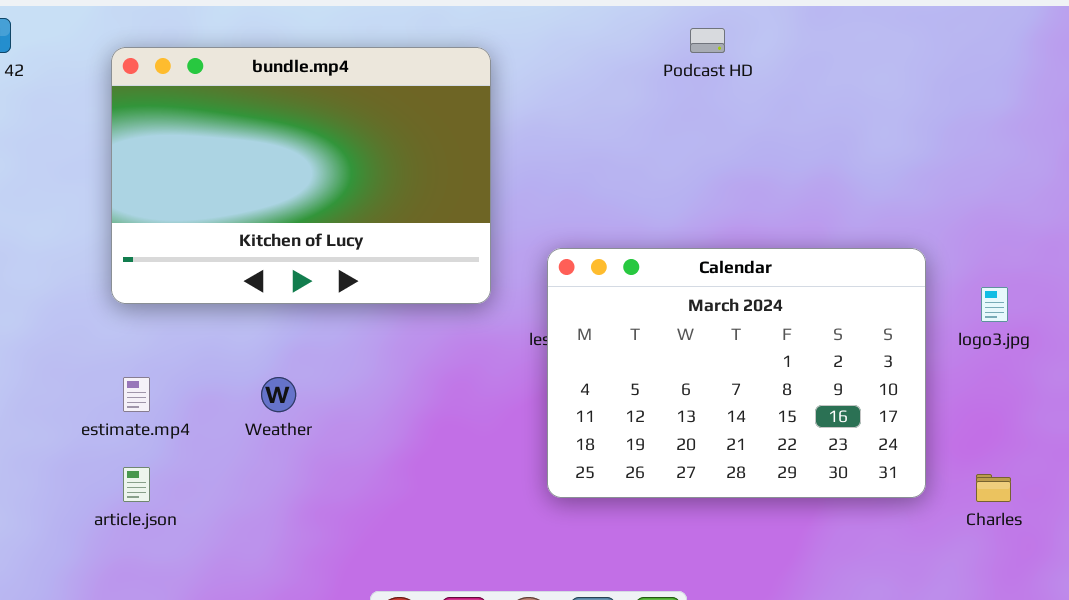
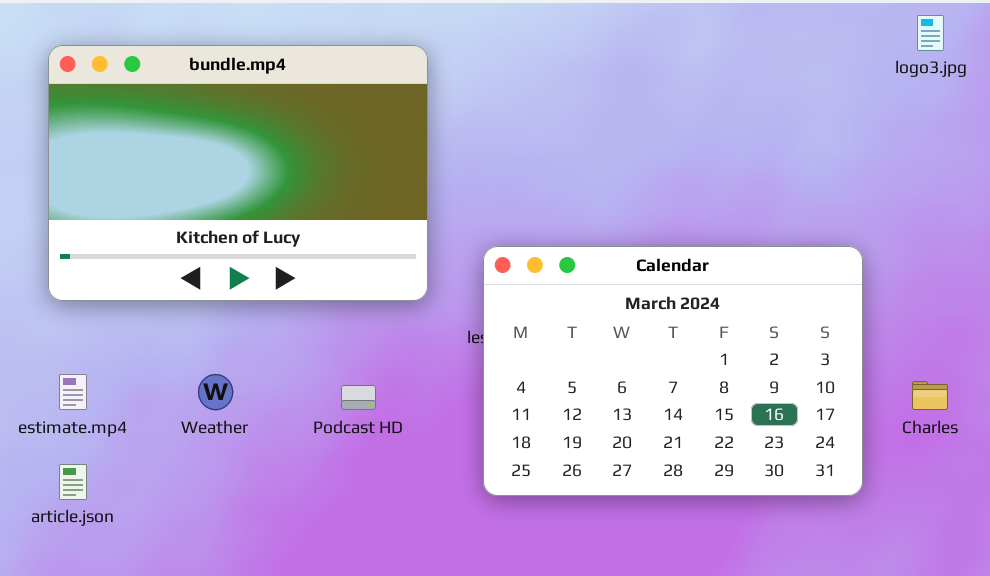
Podcast HD: [690,28,725,53] -> [341,385,376,410], moved
logo3.jpg: [981,287,1008,322] -> [917,15,944,51], moved
Charles: [976,474,1011,502] -> [912,381,948,410], moved

